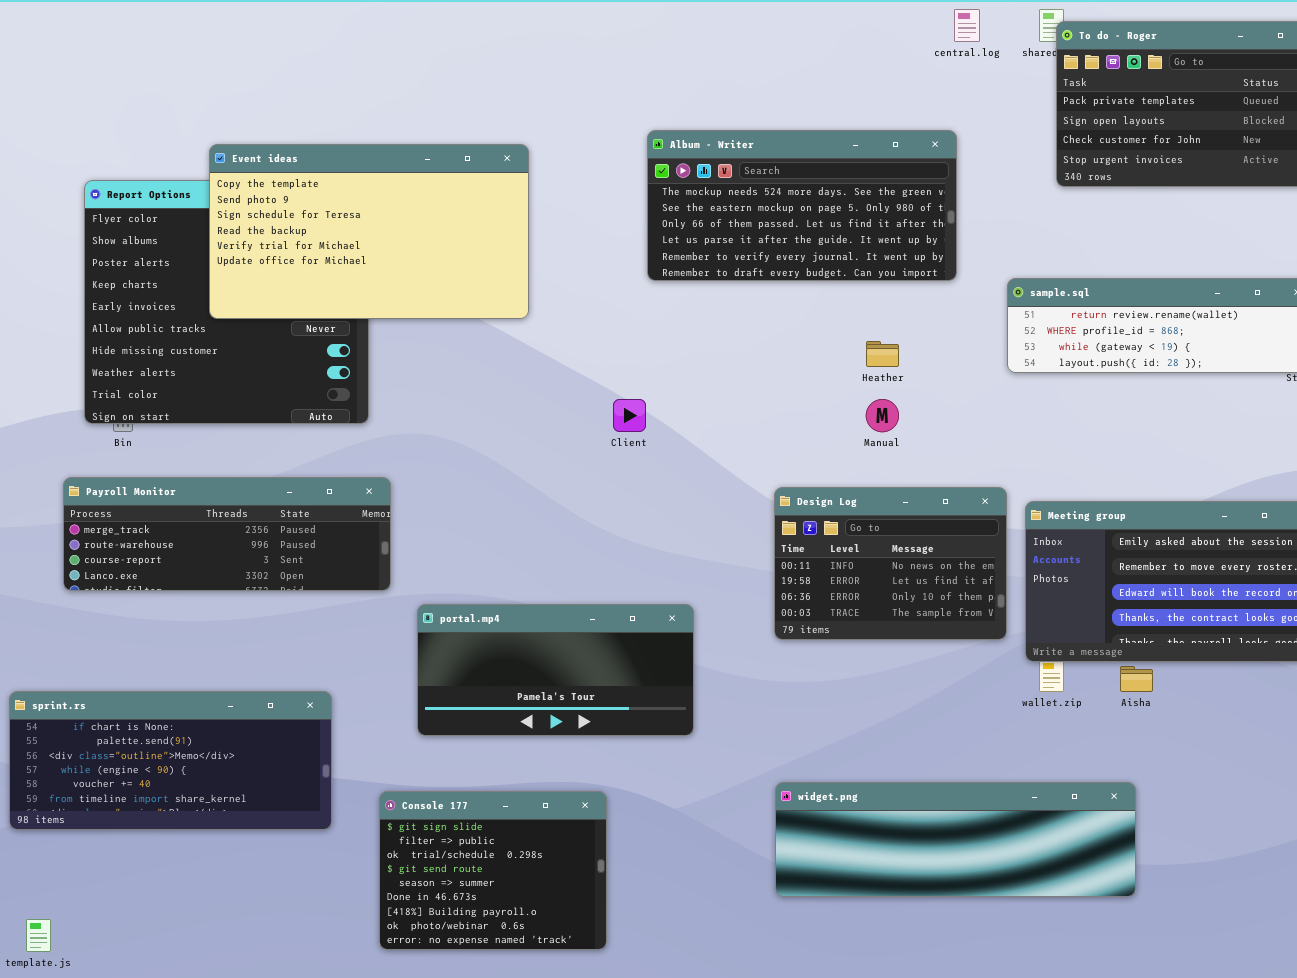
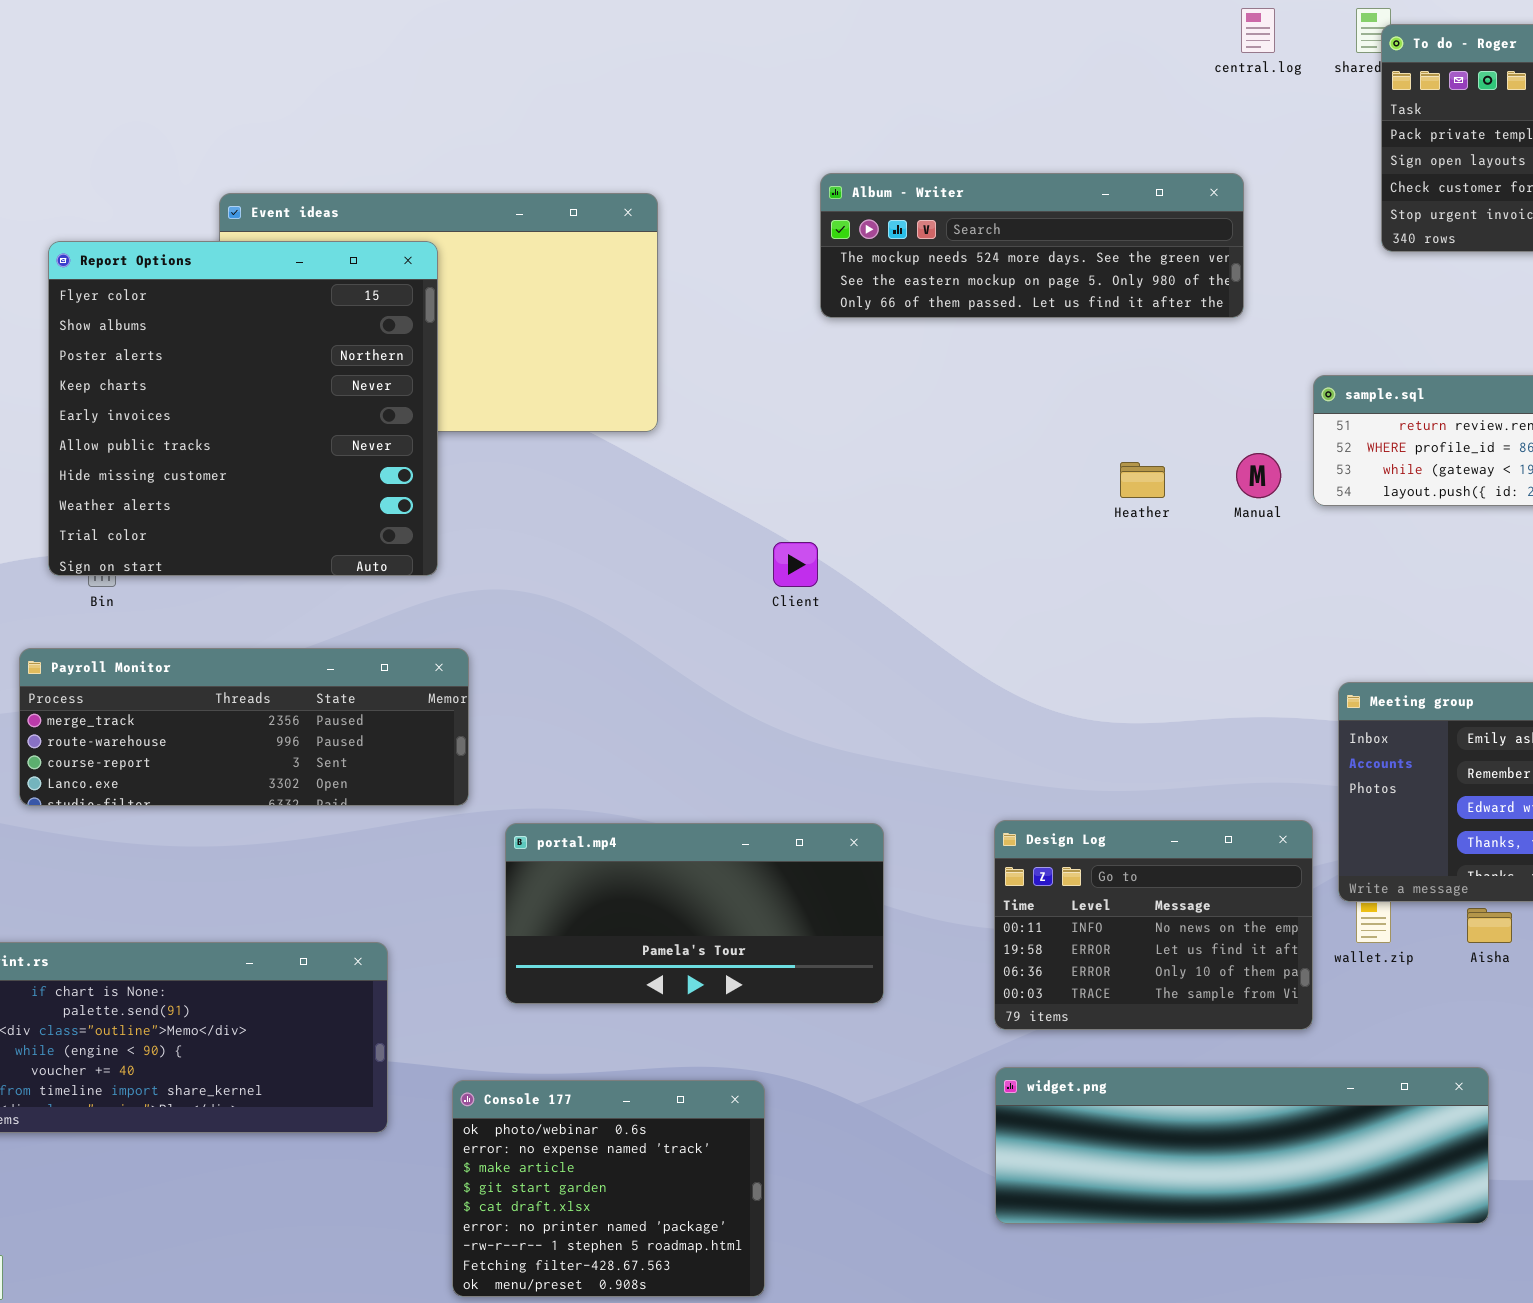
Album - Writer: [647,130,957,281] -> [820,173,1244,318], resized
Report Options: [84,180,369,424] -> [48,241,438,576], raised
Manual: [866,399,899,432] -> [1236,453,1281,498], moved
Design Log: [774,487,1007,640] -> [994,820,1313,1030], moved
Console 177: [379,791,607,950] -> [452,1080,765,1297], scrolled down 7 rows

